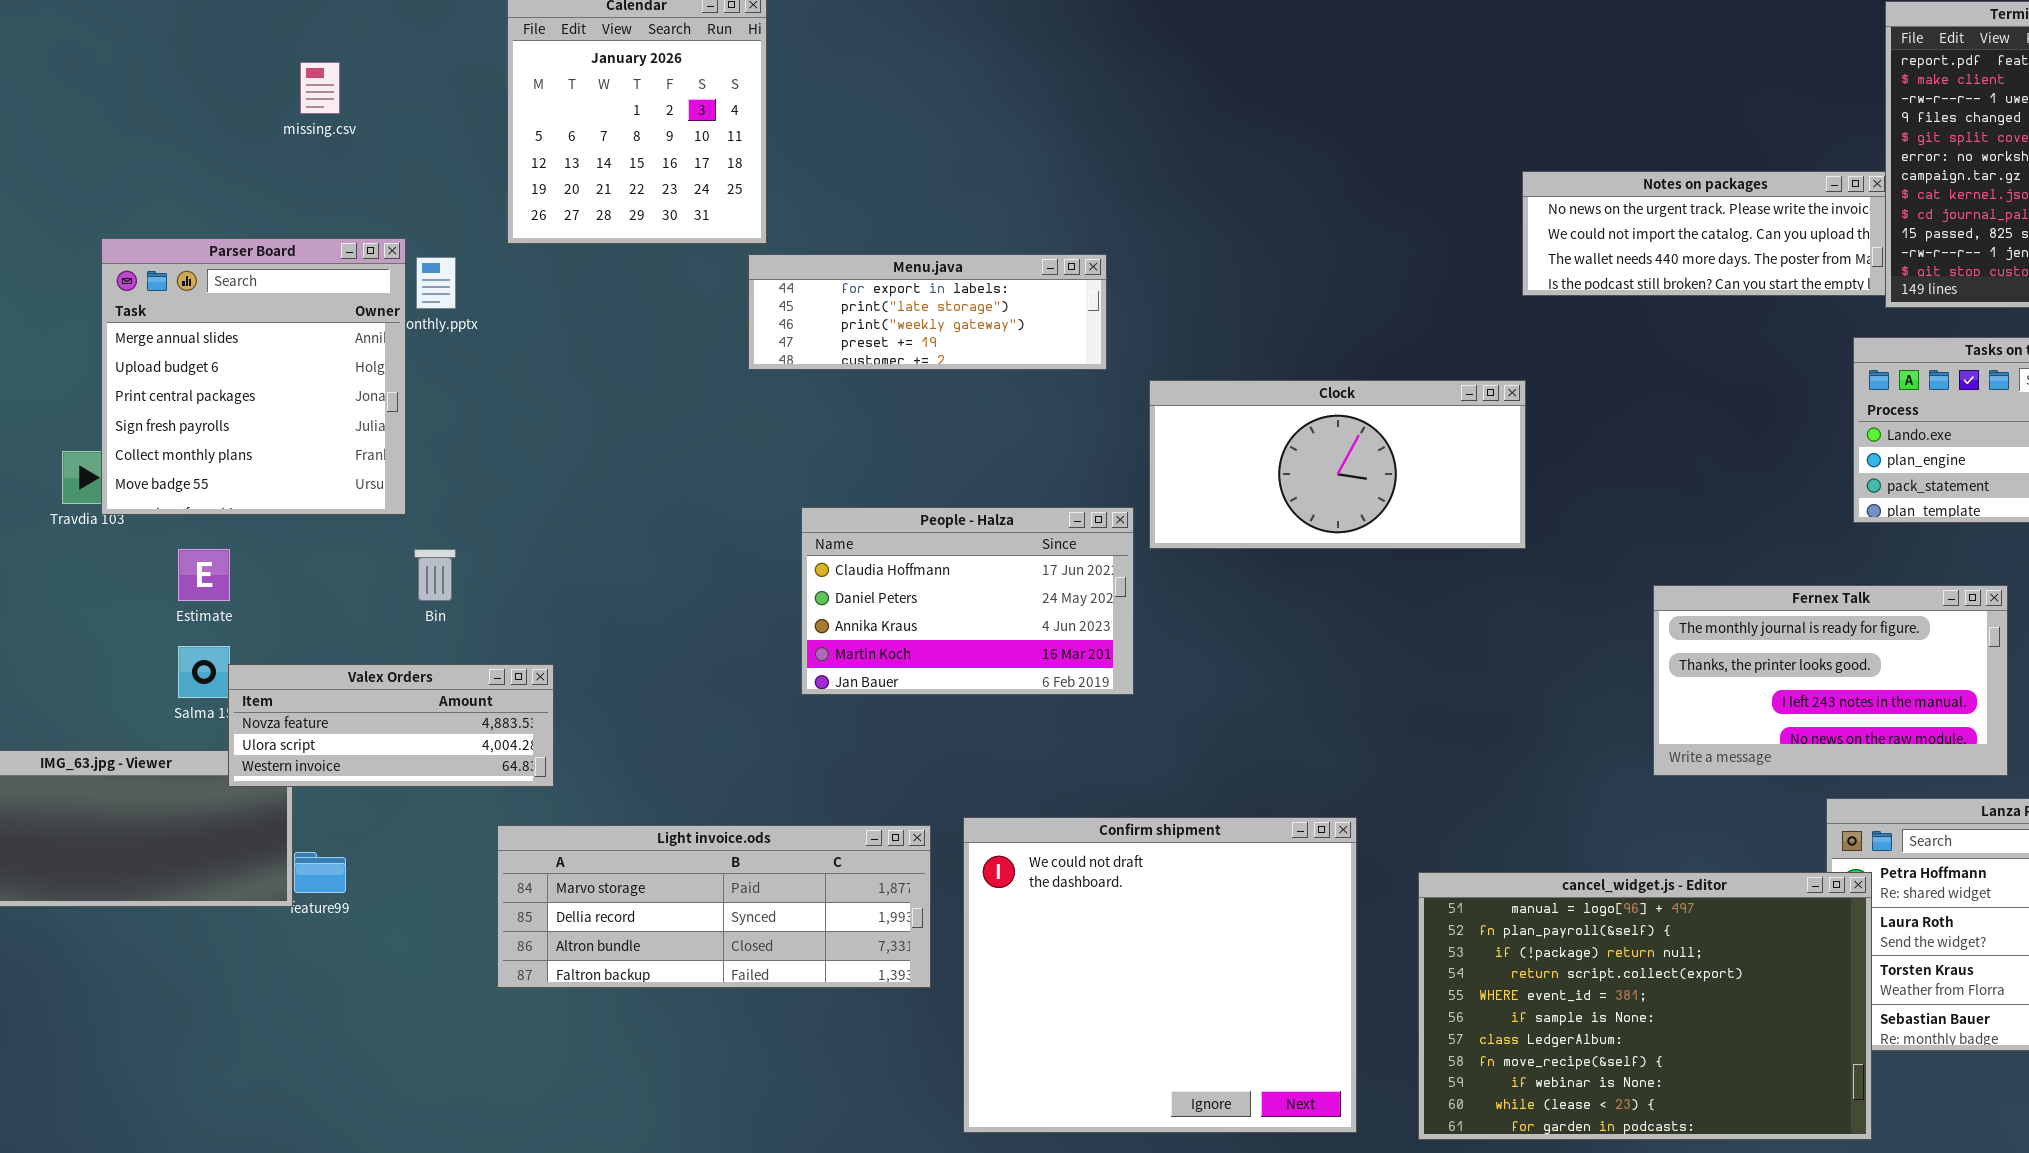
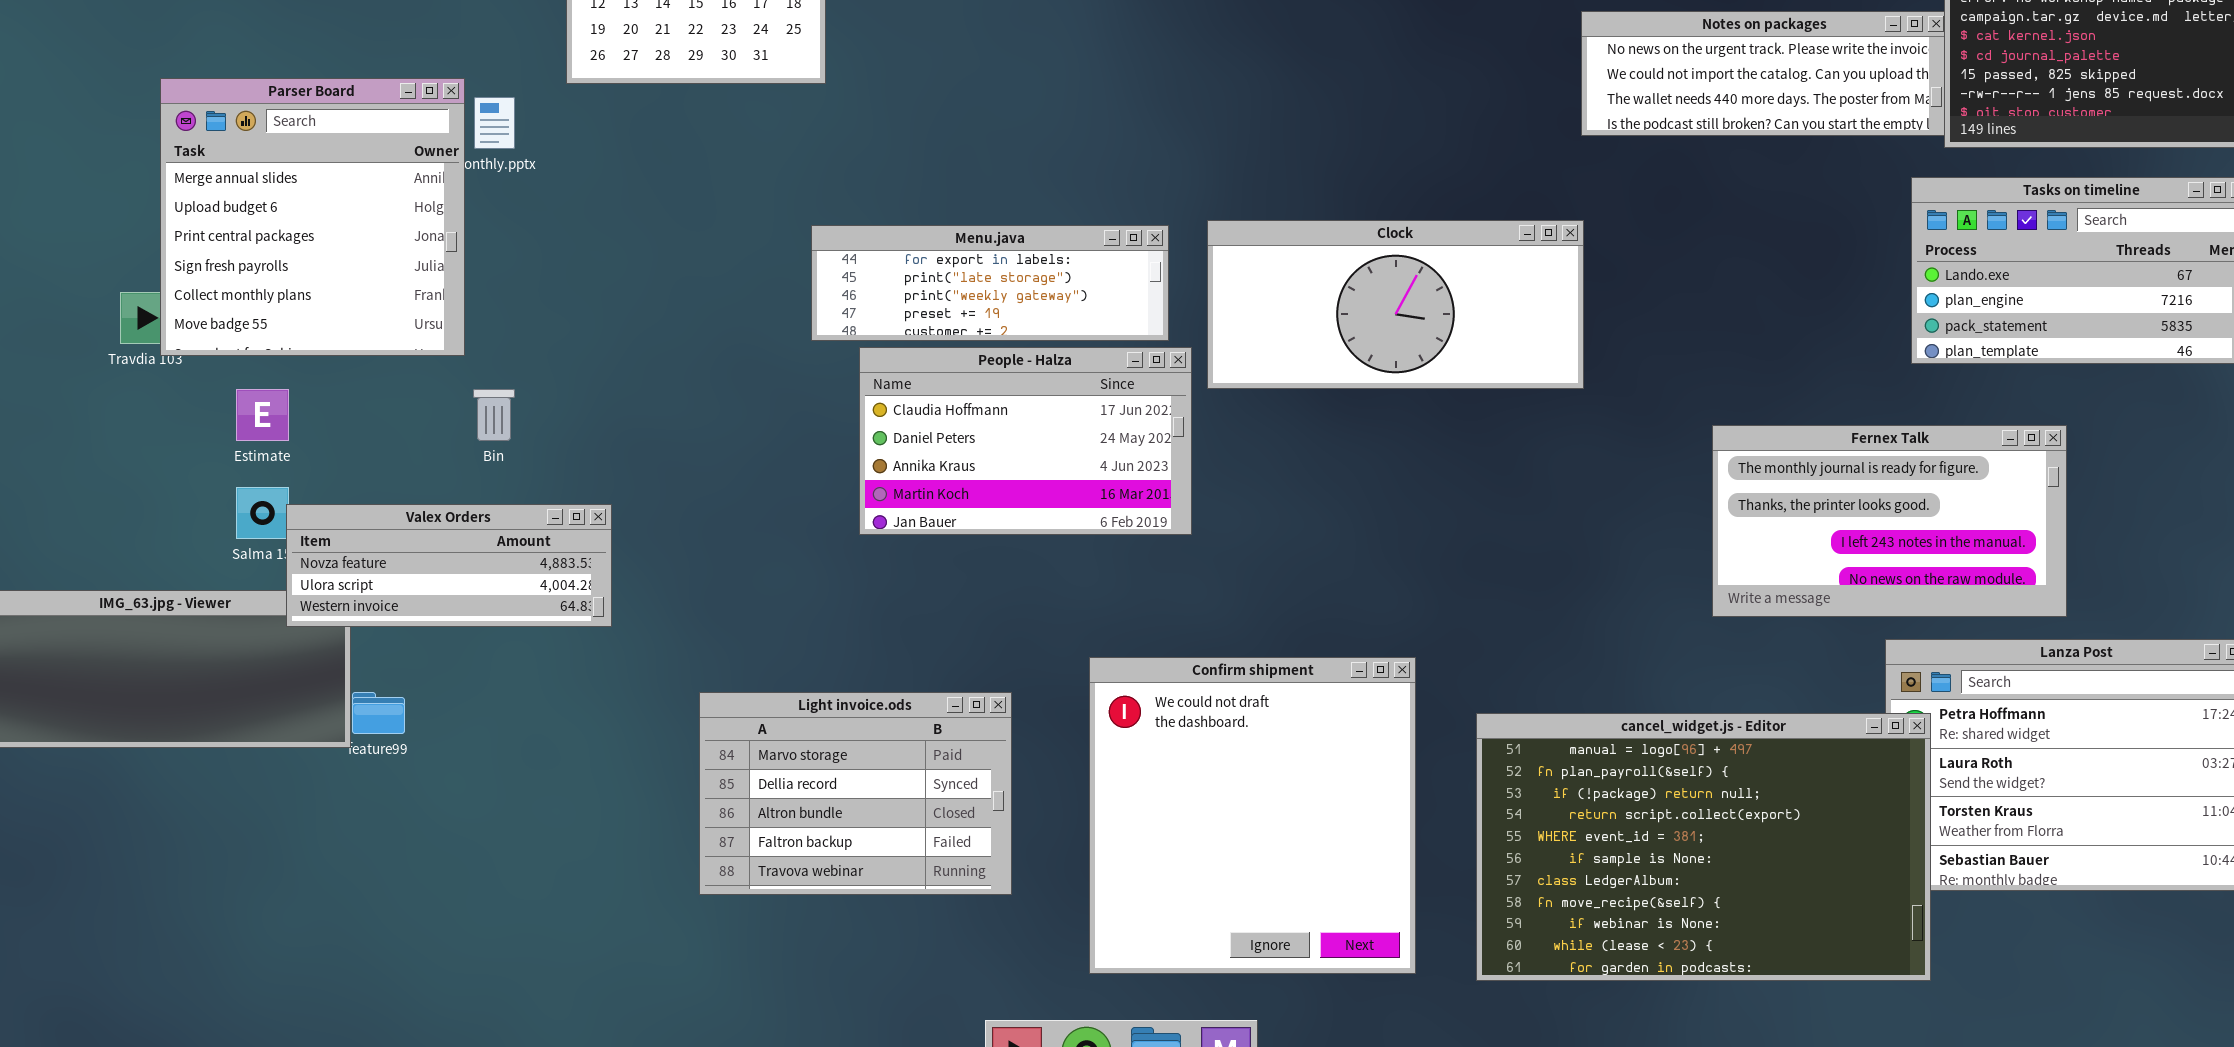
Menu.java: [748,254,1107,370] -> [811,225,1169,341], moved
Confirm shipment: [963,817,1357,1133] -> [1089,657,1416,974], resized
Light invoice.ods: [497,825,931,988] -> [699,692,1012,895], moved, resized

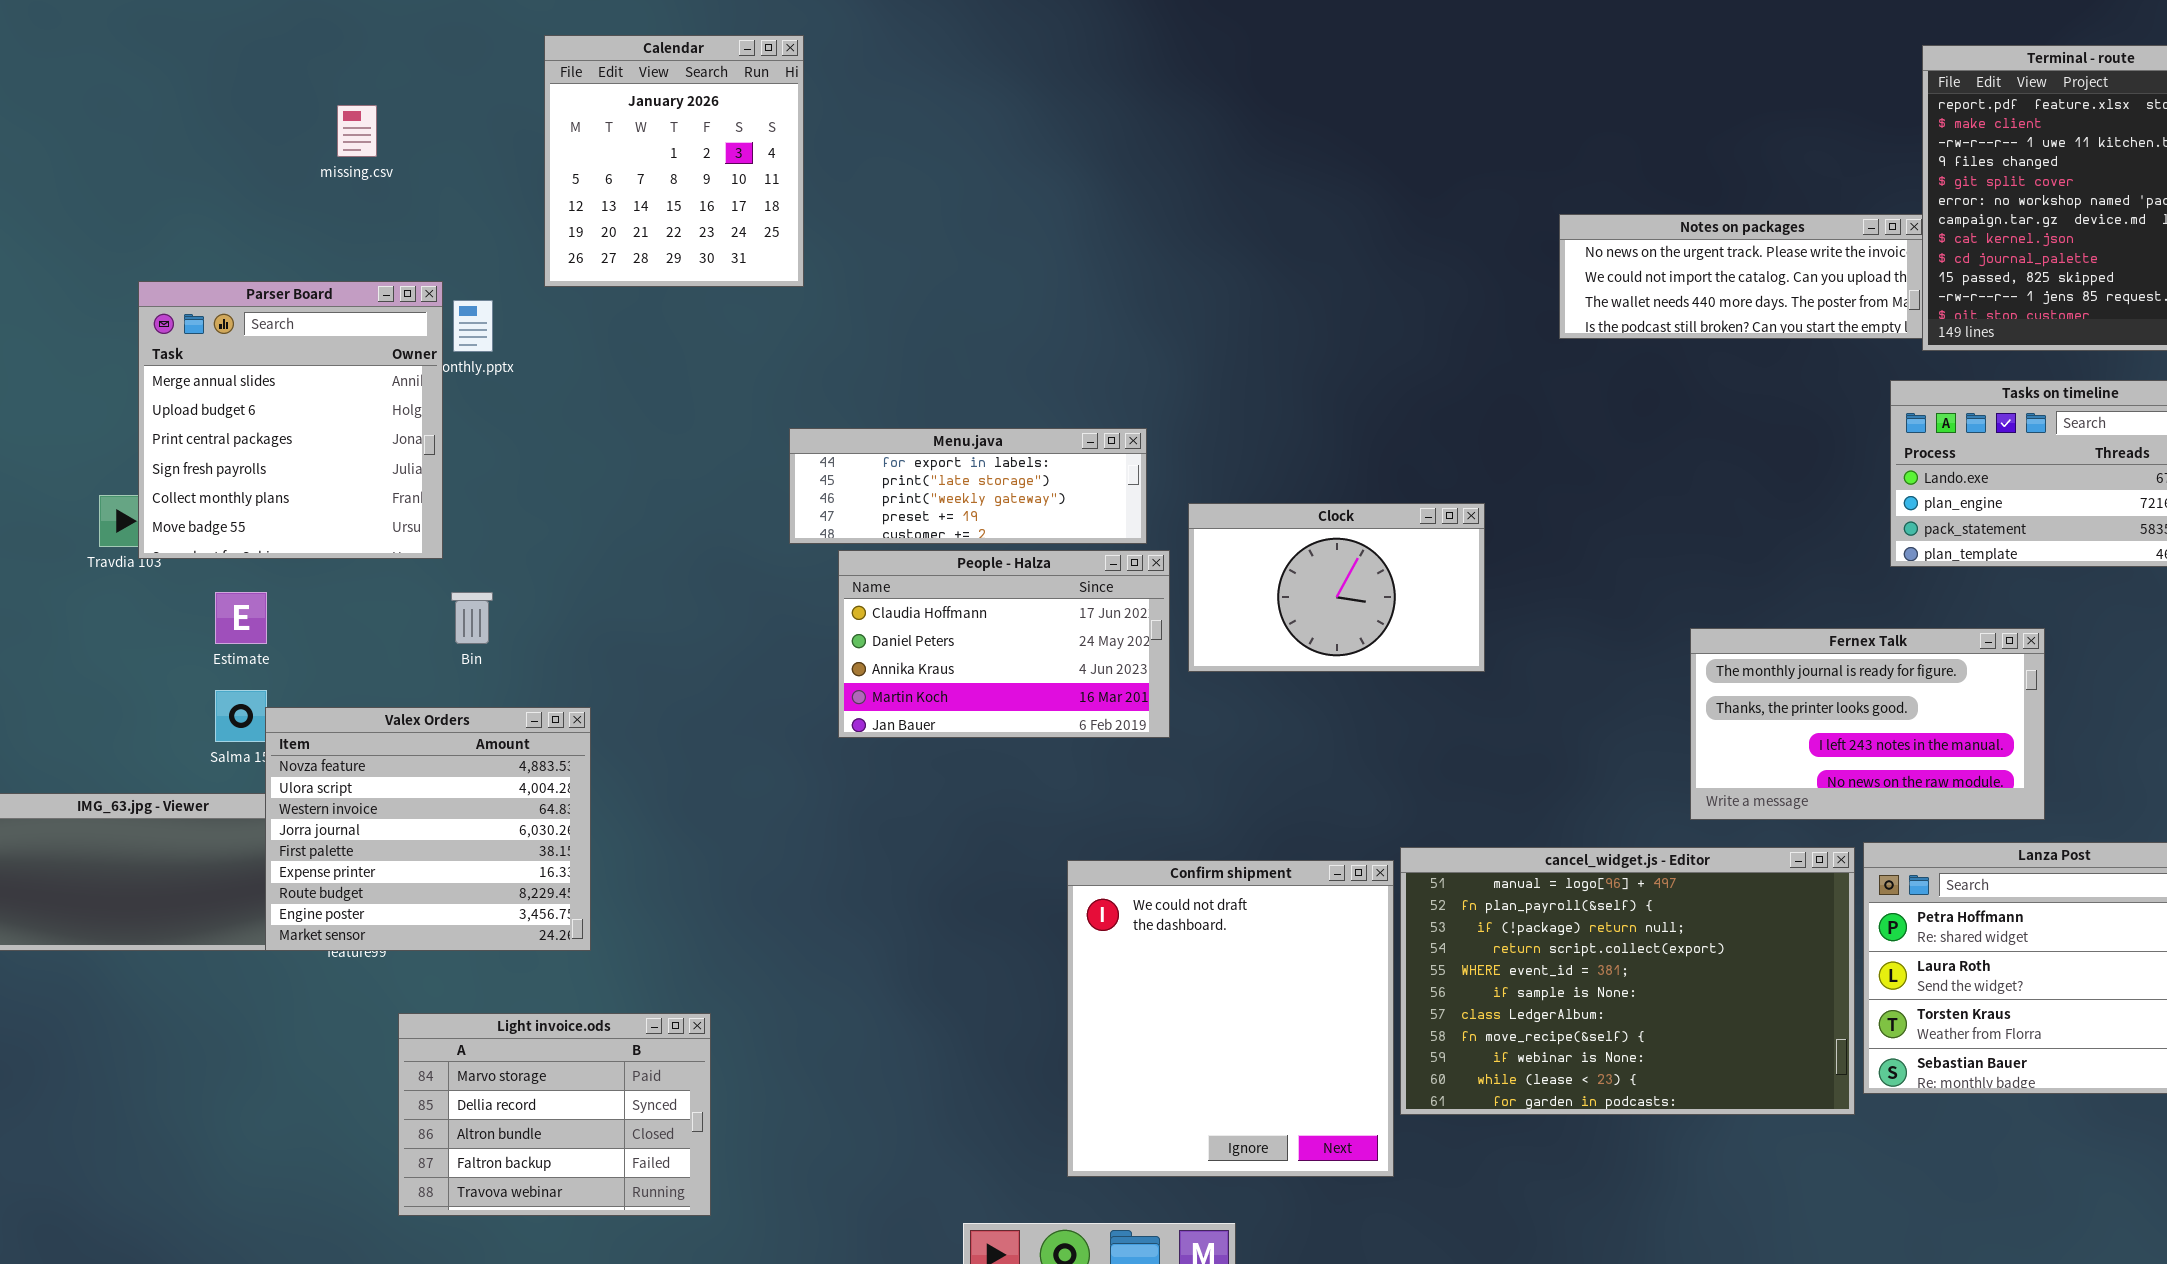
Clock: [1207,220,1584,389] -> [1188,503,1485,672], moved, resized
Valex Orders: [286,504,612,627] -> [265,707,591,951], resized
Light invoice.ods: [699,692,1012,895] -> [398,1013,711,1216], moved
cancel_widget.js - Editor: [1476,713,1931,981] -> [1400,847,1855,1115], moved

